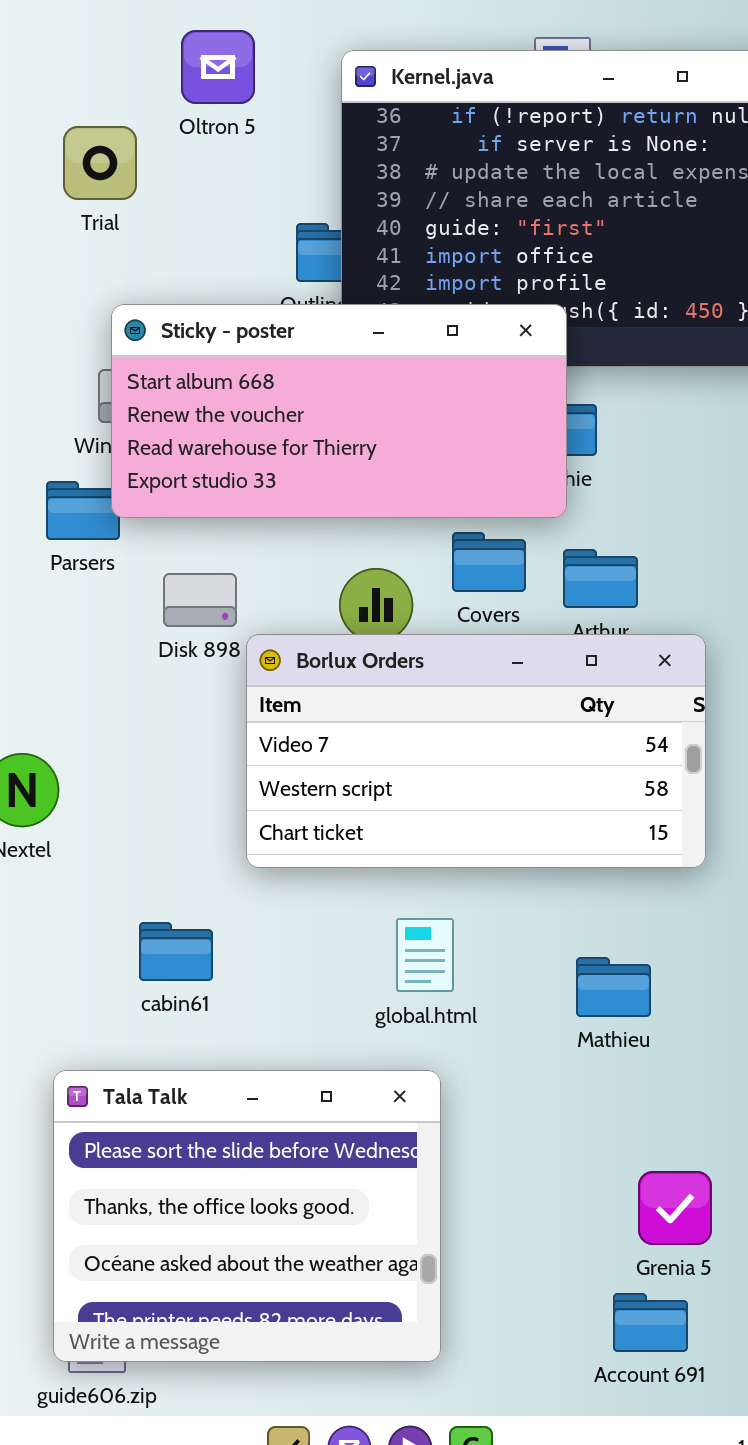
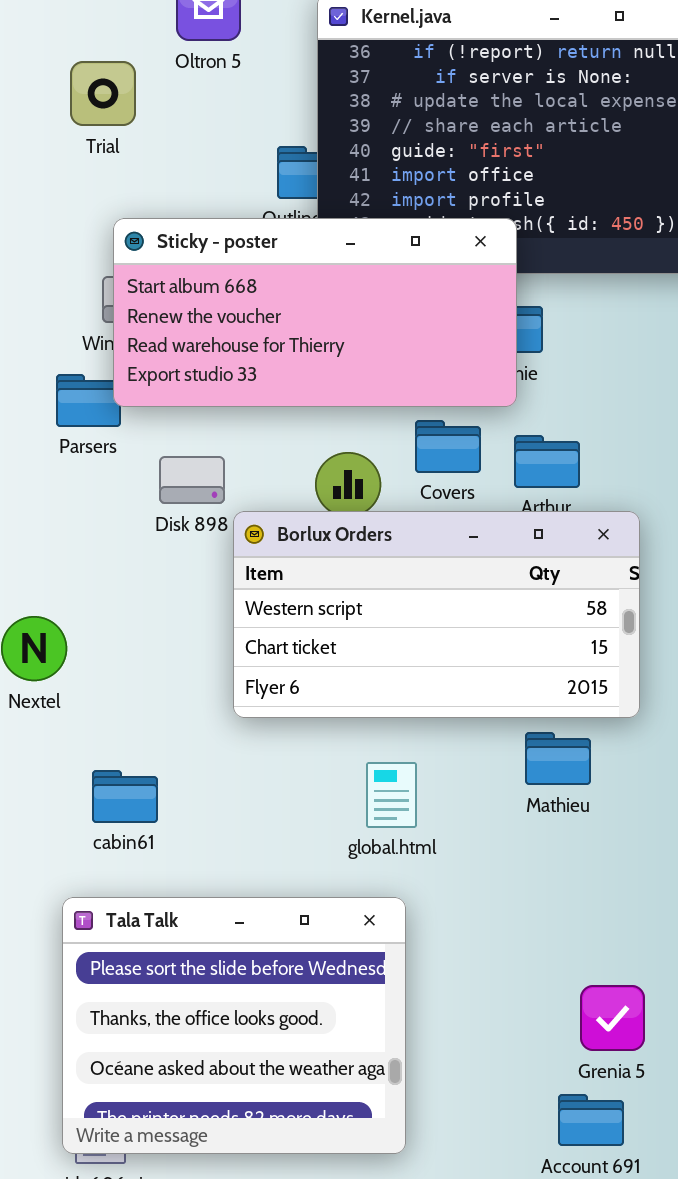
Borlux Orders: [246,634,706,868] -> [233,511,640,718], scrolled down 1 row
cabin61: [139,922,213,981] -> [92,770,158,823], moved
Mathieu: [576,957,651,1017] -> [525,732,591,785], moved

